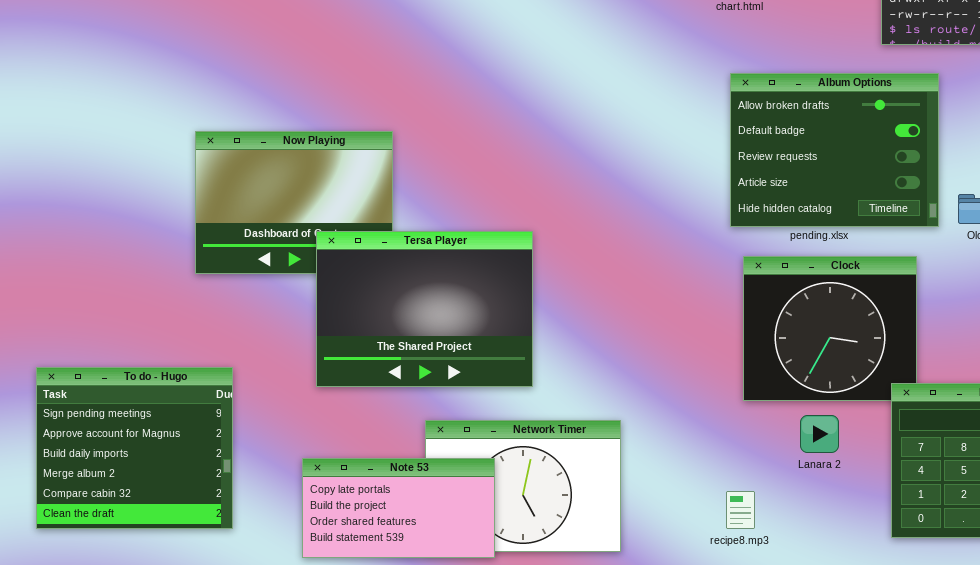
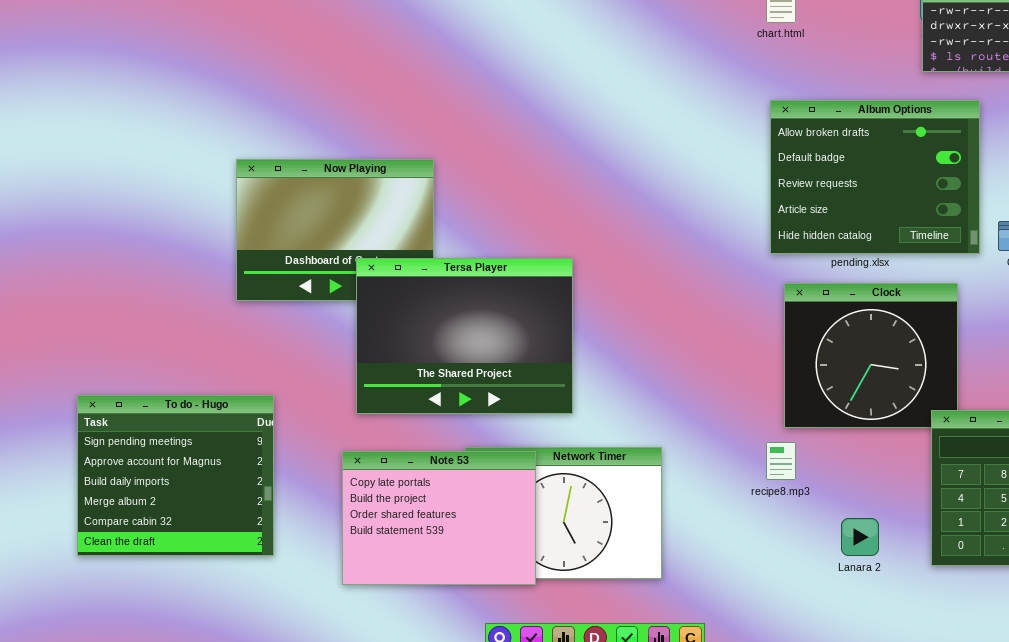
Lanara 2: [800,415,839,453] -> [841,518,879,556], moved
Note 53: [302,458,495,558] -> [342,451,536,585], resized
recipe8.mp3: [726,491,755,529] -> [766,442,796,480], moved

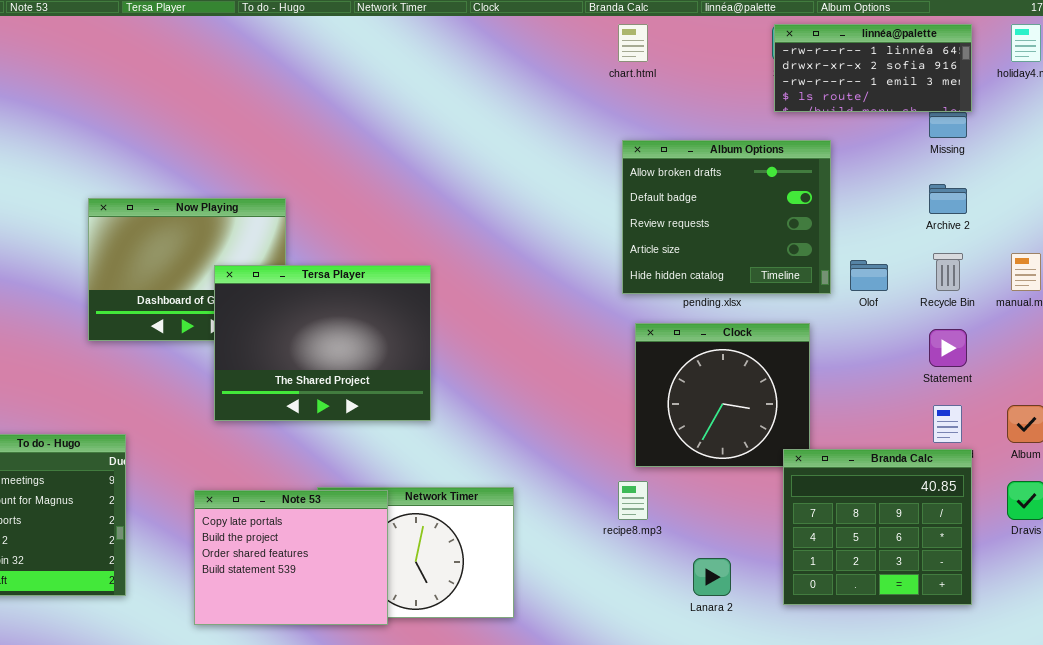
Tersa Player: [356,258,573,414] -> [214,265,431,421], moved

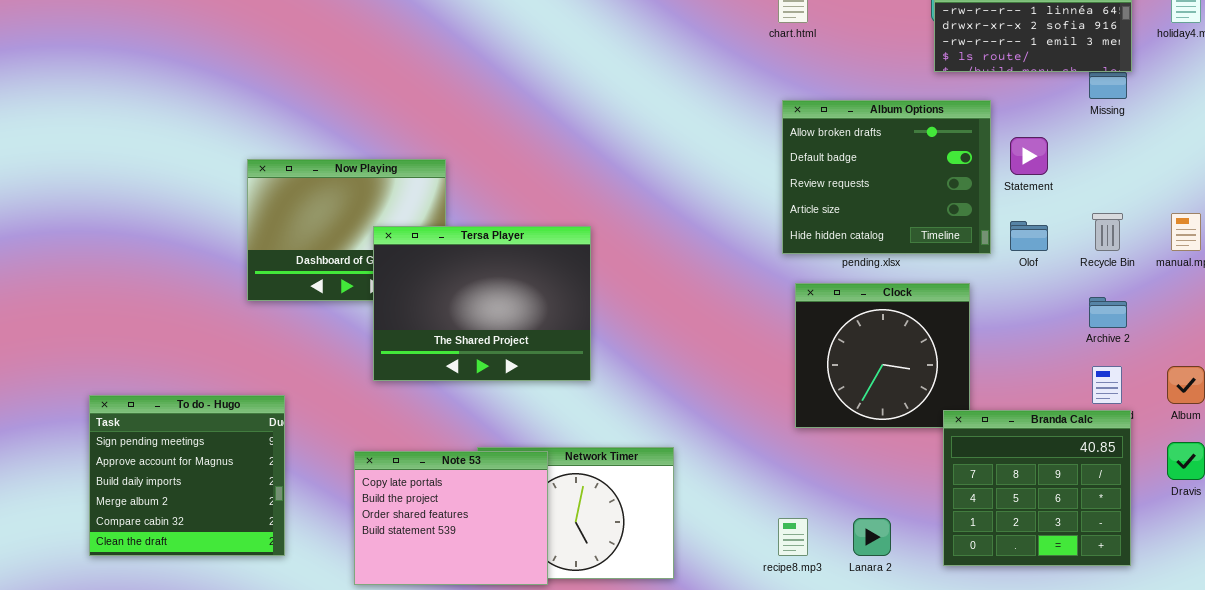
Archive 2: [929,184,967,214] -> [1089,297,1127,328], moved
Statement: [929,329,967,367] -> [1010,137,1048,175], moved
recipe8.mp3: [618,481,648,520] -> [778,518,808,556], moved

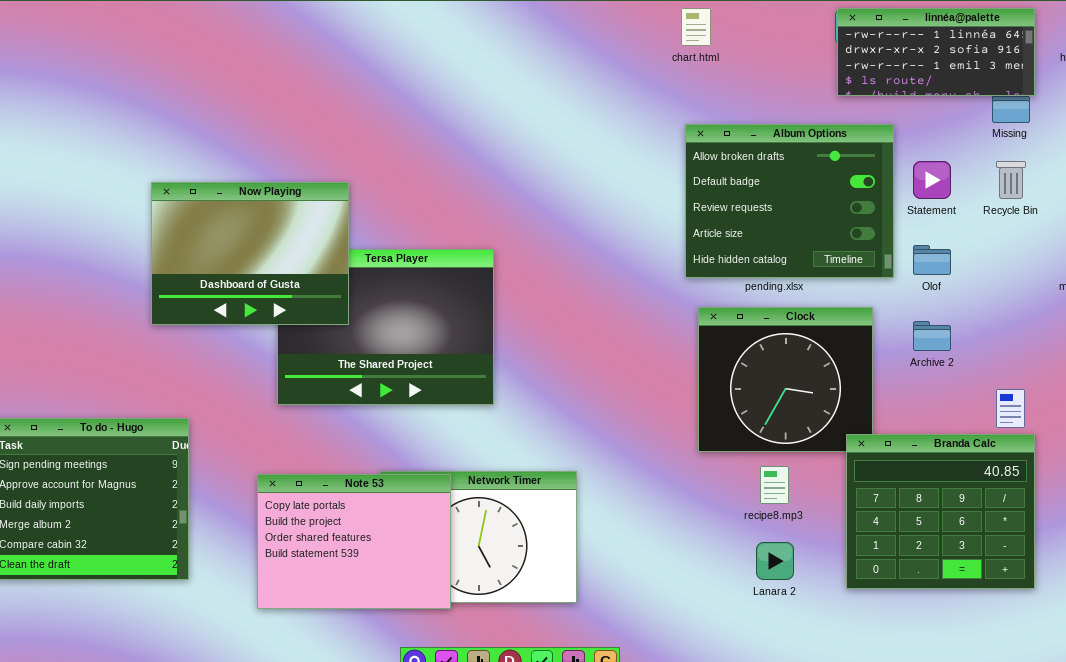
Now Playing: [247,159,446,301] -> [151,182,349,325], raised
Recycle Bin: [1092,213,1123,251] -> [996,161,1026,199], moved
Archive 2: [1089,297,1127,328] -> [913,321,951,351], moved
recipe8.mp3: [778,518,808,556] -> [760,466,789,504], moved

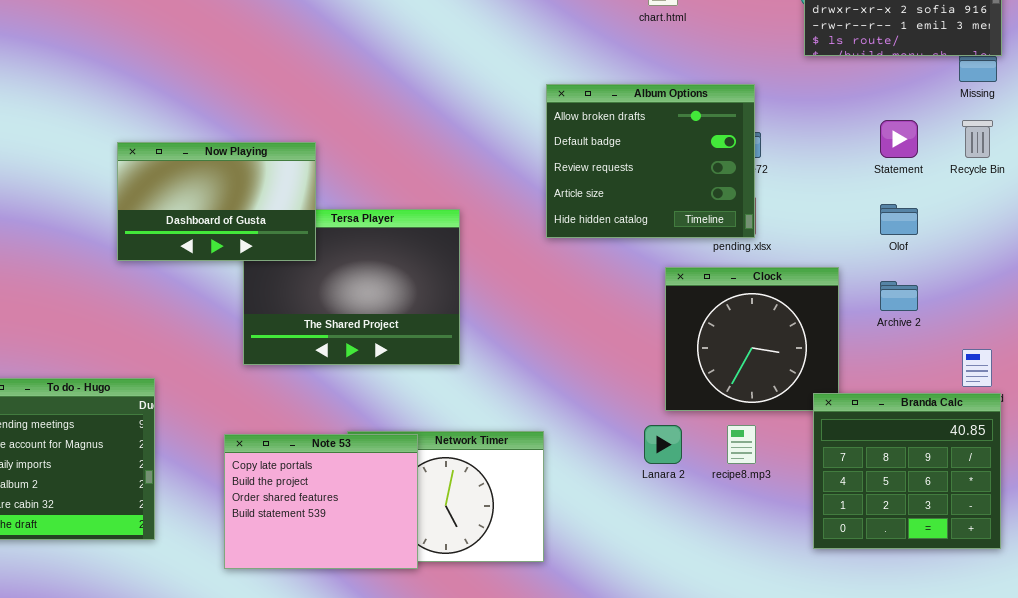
Album Options: [685,124,894,278] -> [546,84,755,238], moved
Now Playing: [151,182,349,325] -> [117,142,316,261], resized
Lanara 2: [756,542,794,580] -> [644,425,682,464], moved

